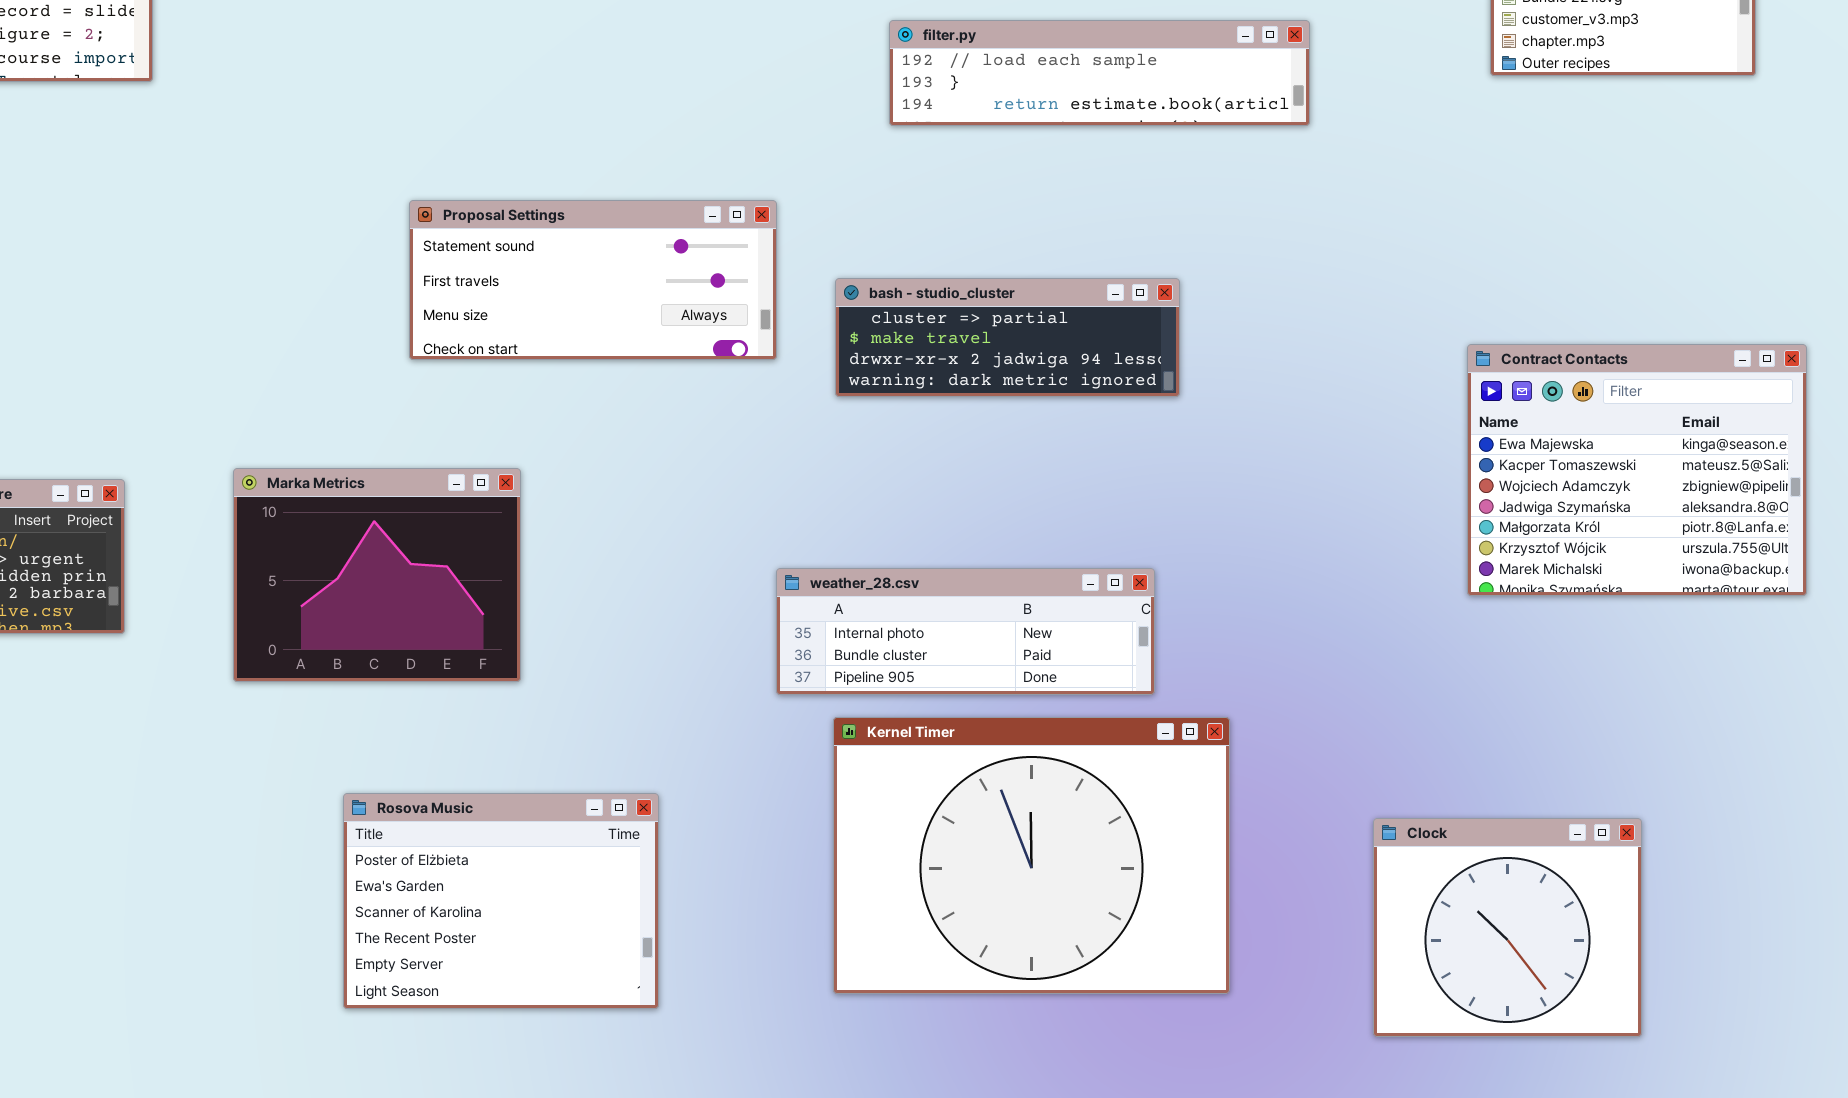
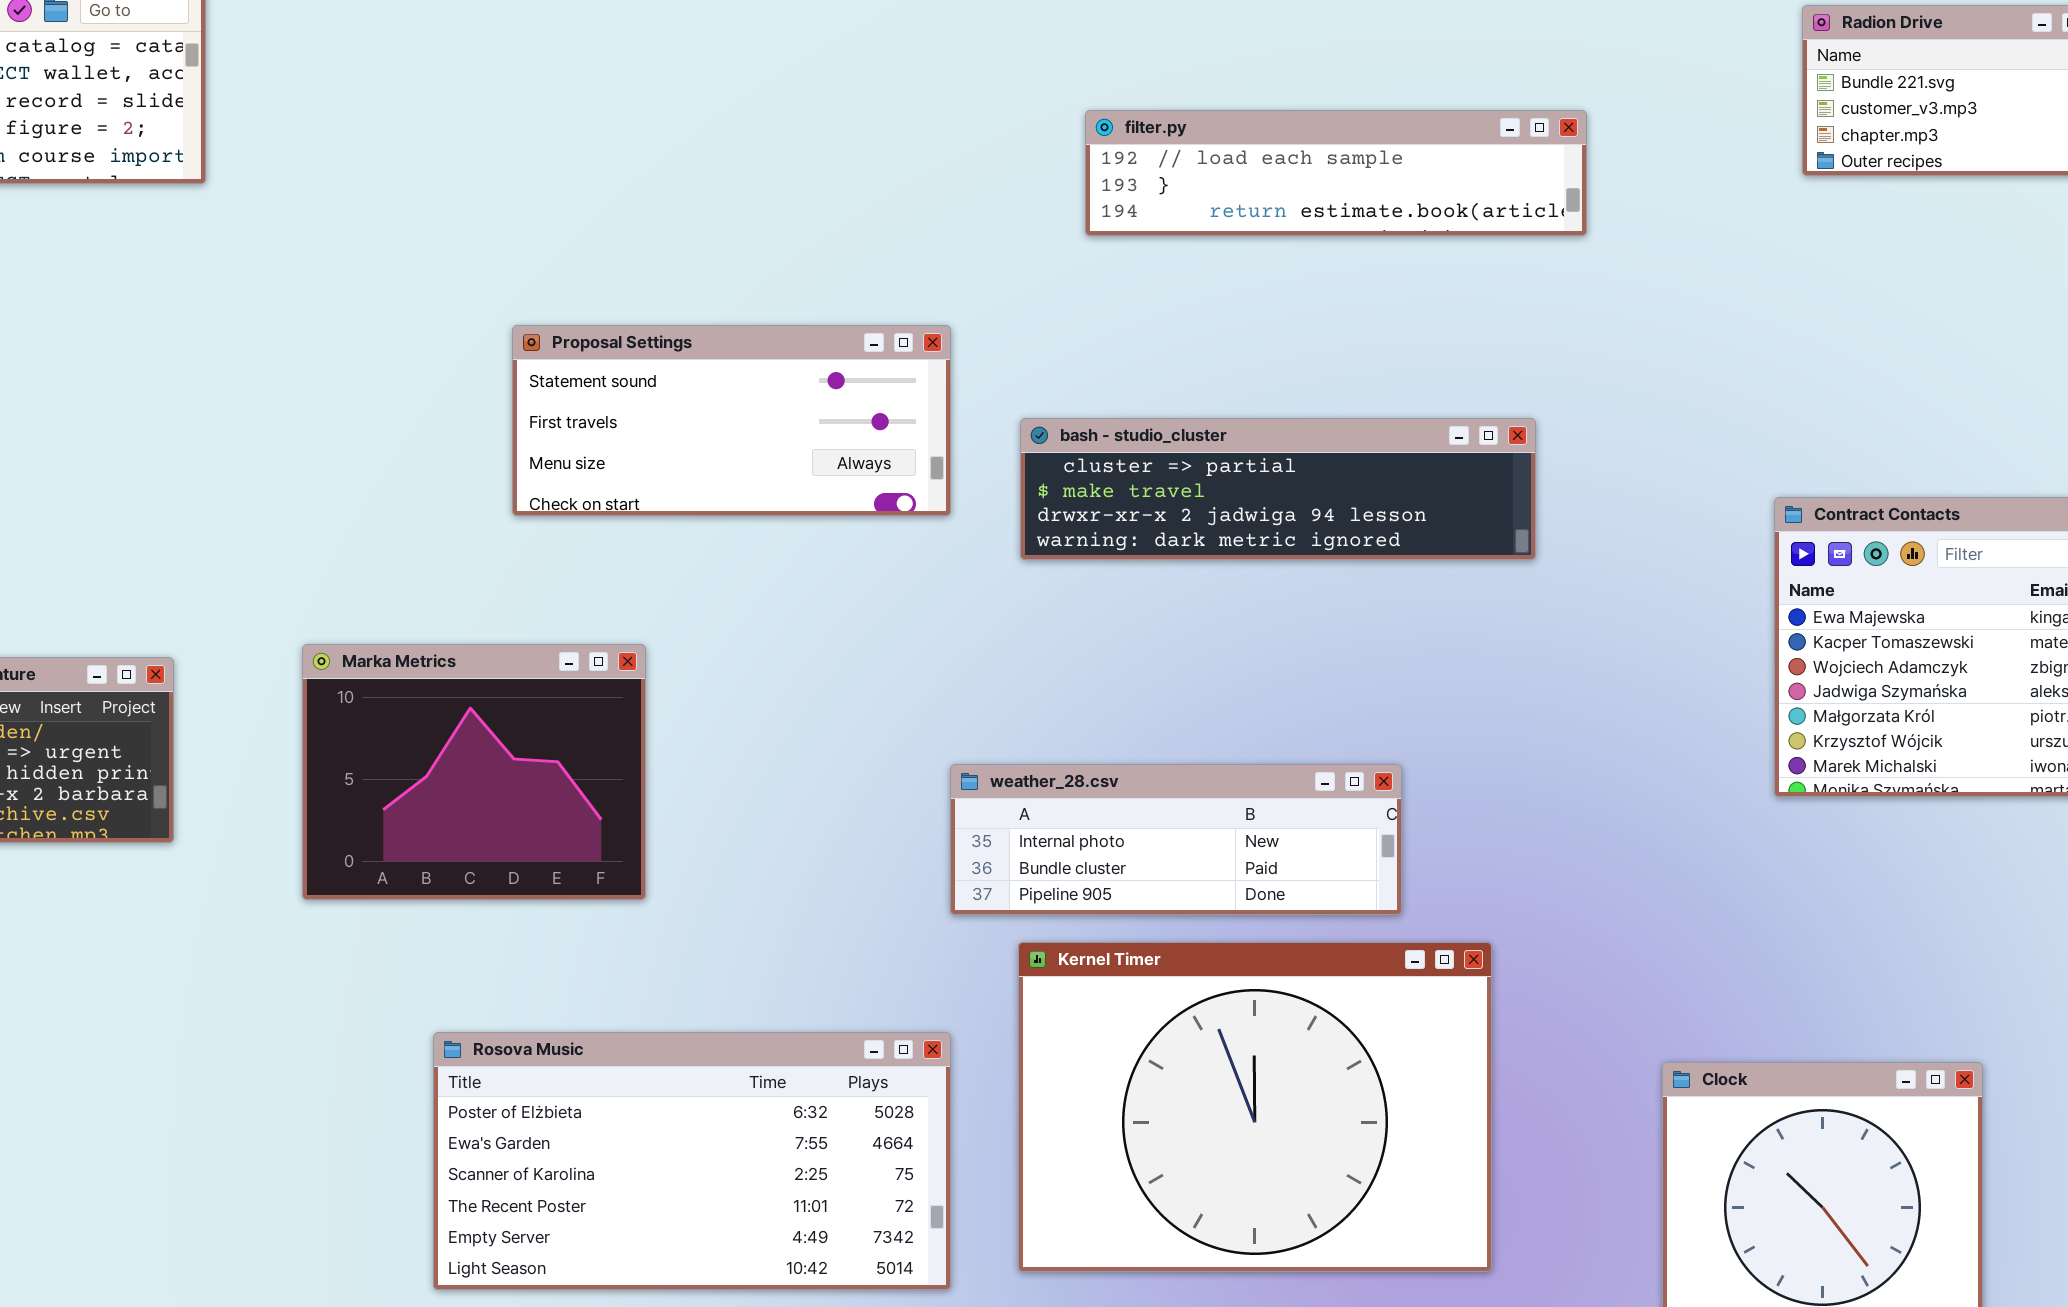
bash - studio_cluster: [835,278,1180,397] -> [1020,418,1536,560], resized
Rosova Music: [343,793,659,1009] -> [433,1032,951,1290], resized

